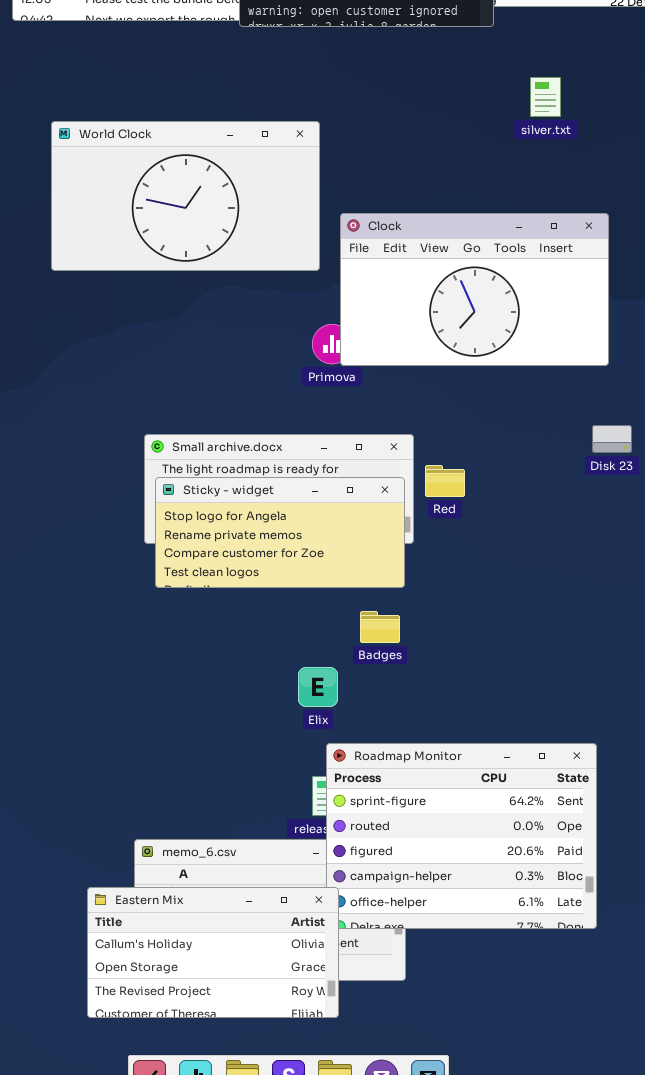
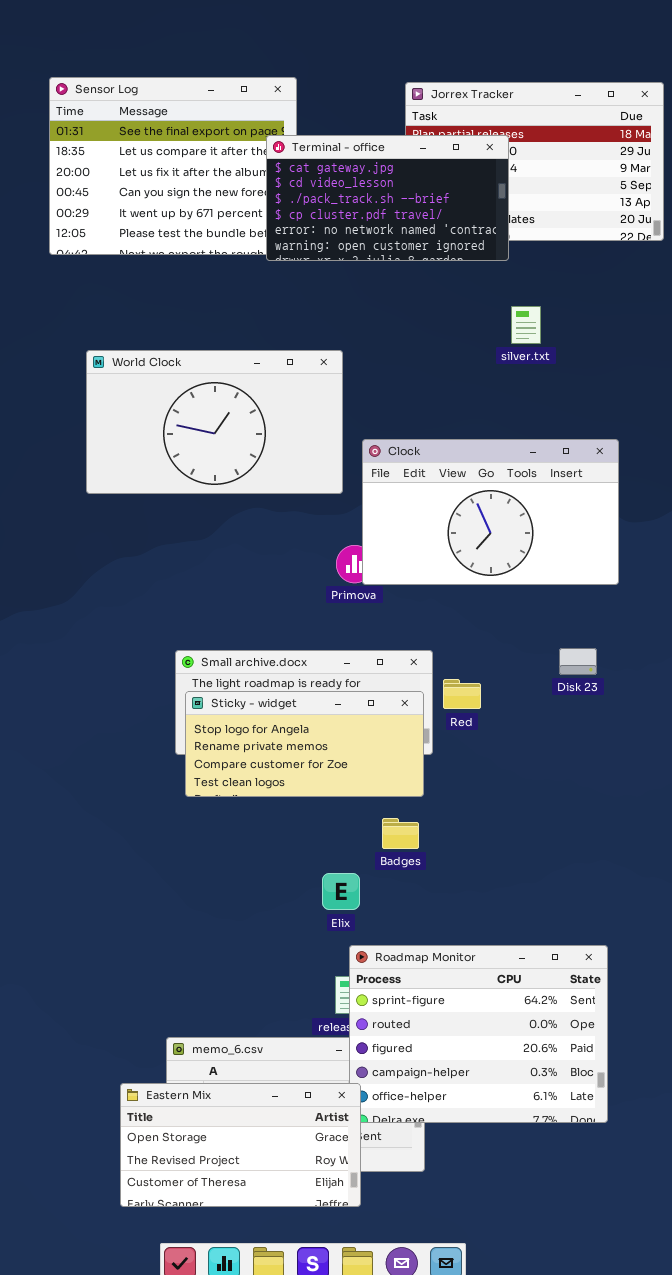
silver.txt: [530,77,561,117] -> [511,306,541,344], moved
Disk 23: [592,425,632,453] -> [559,648,597,675], moved
Eastern Mix: [87,887,339,1018] -> [120,1083,361,1207], scrolled down 1 row

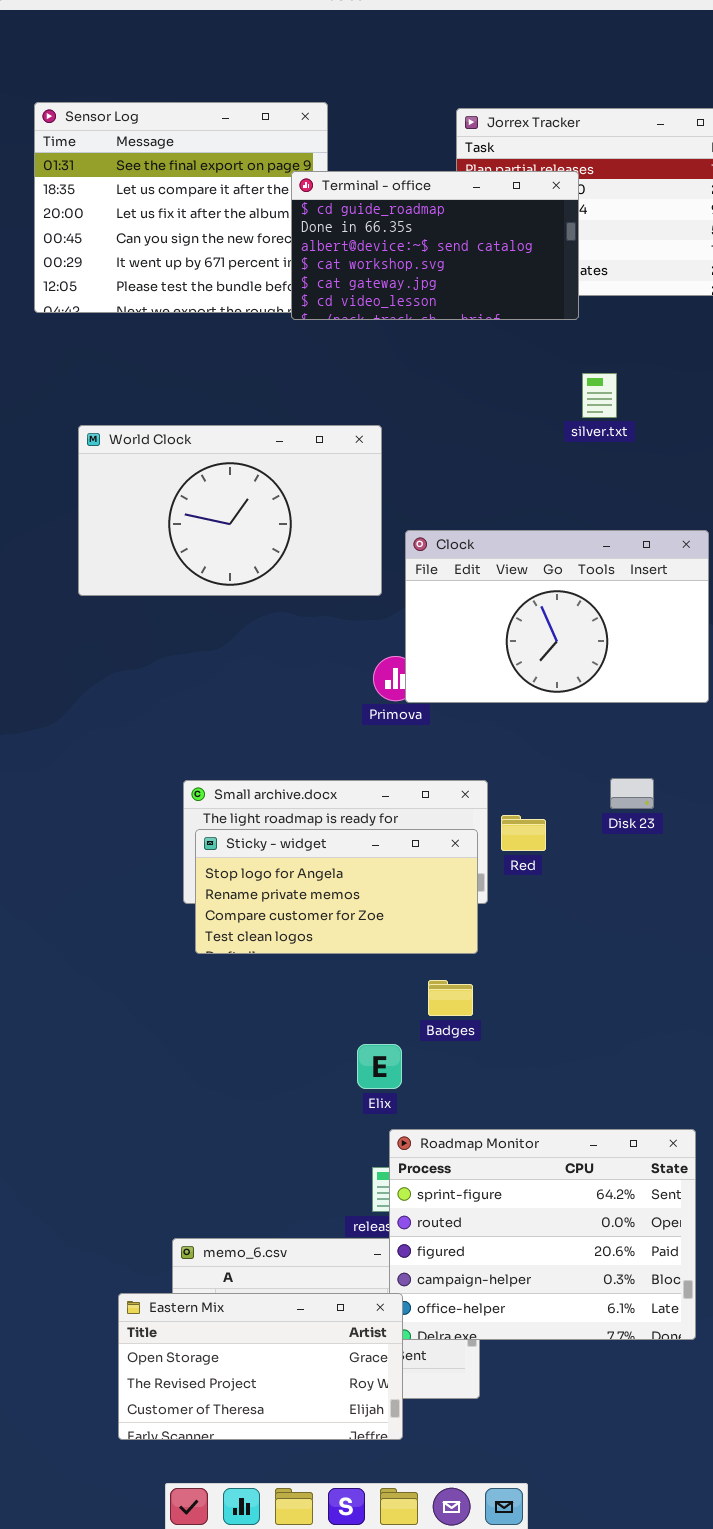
Terminal - office: [266,135,509,261] -> [291,171,579,320], scrolled up 4 rows
Disk 23: [559,648,597,675] -> [610,778,654,809], moved

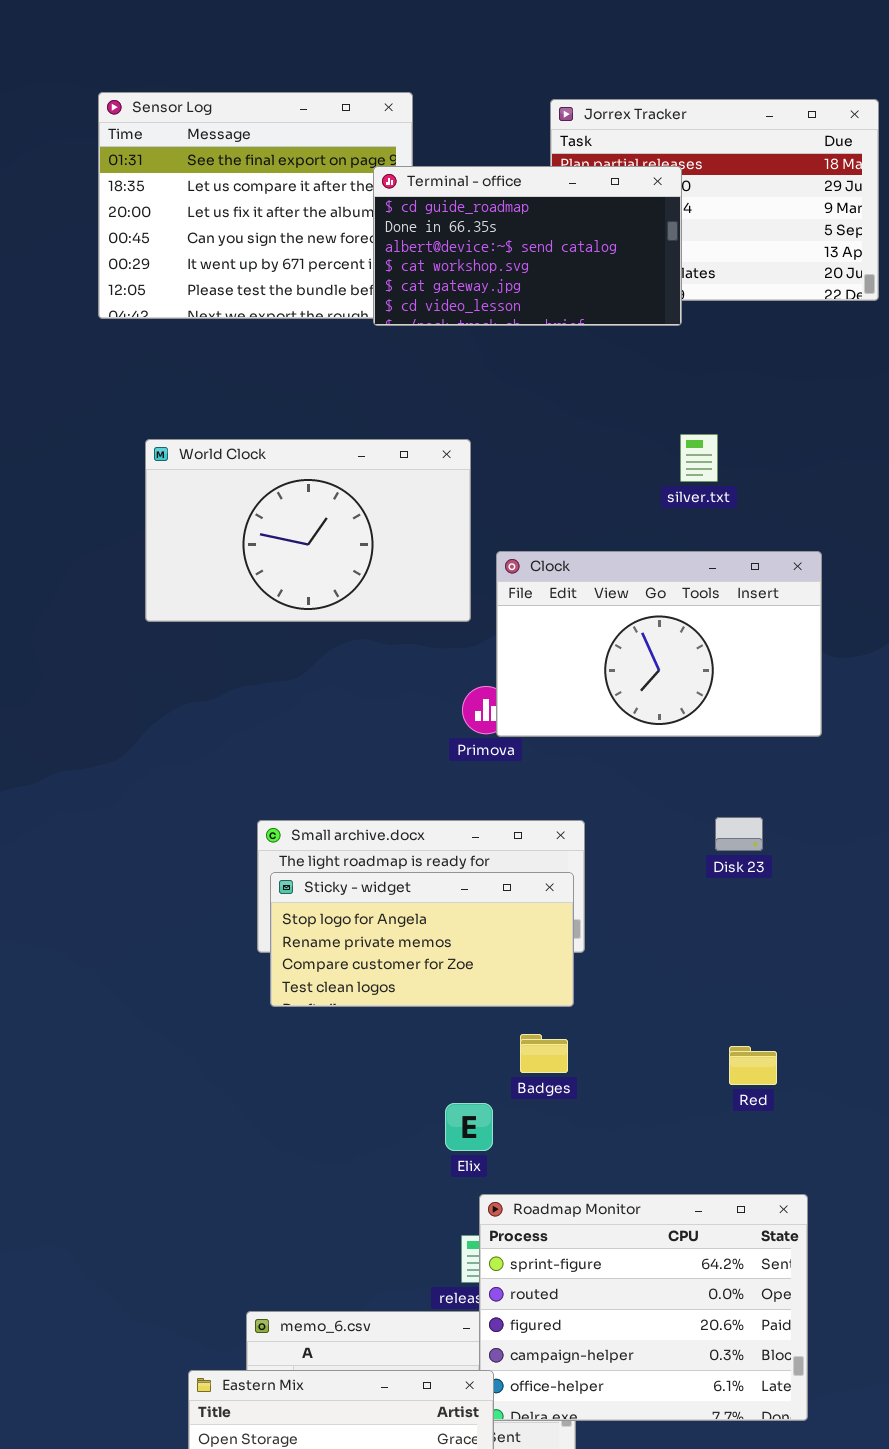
silver.txt: [582,373,617,418] -> [680,434,718,482], moved
Red: [501,815,546,851] -> [729,1046,777,1085], moved

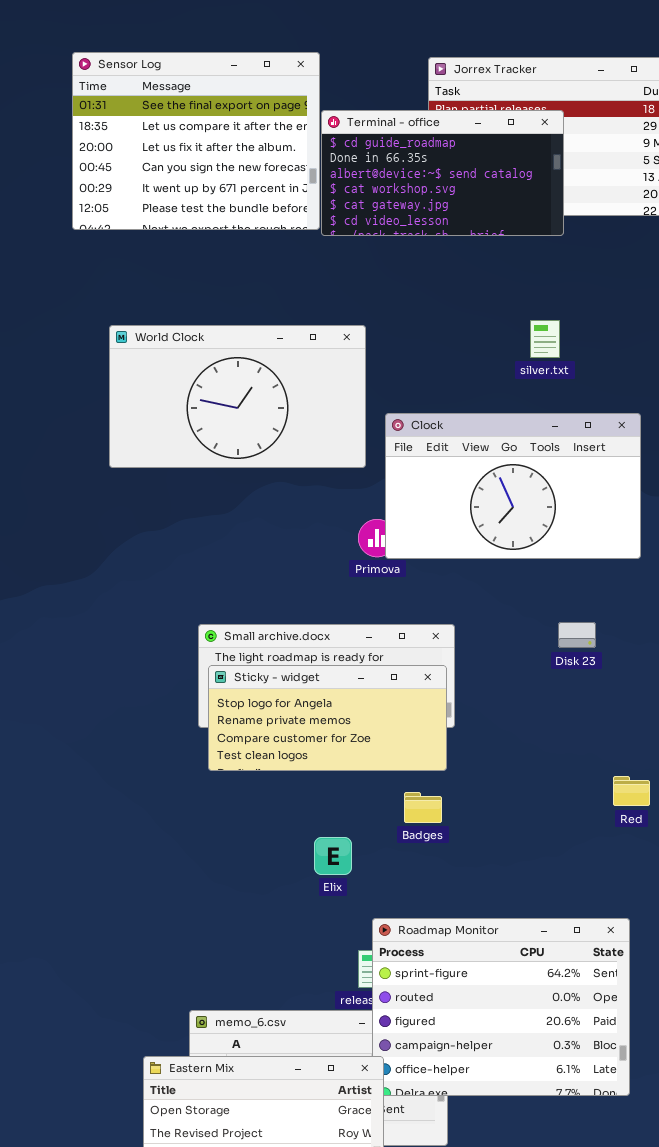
Terminal - office: [373,166,682,326] -> [321,110,564,236], moved
Red: [729,1046,777,1085] -> [613,776,650,806], moved
Elix: [445,1103,493,1151] -> [314,837,352,875], moved

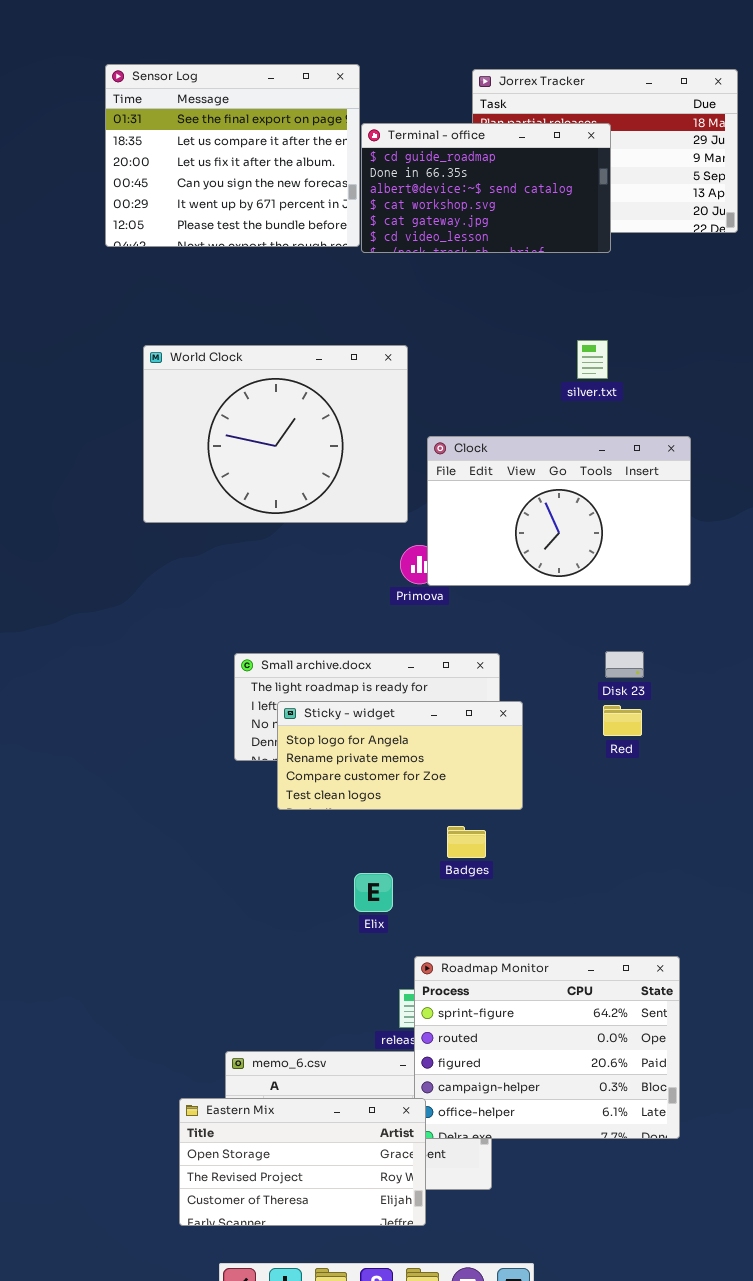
World Clock: [109,325,366,468] -> [143,345,408,523], resized
Sticky - widget: [208,665,447,771] -> [277,701,523,810], moved
Red: [613,776,650,806] -> [603,705,642,736], moved

